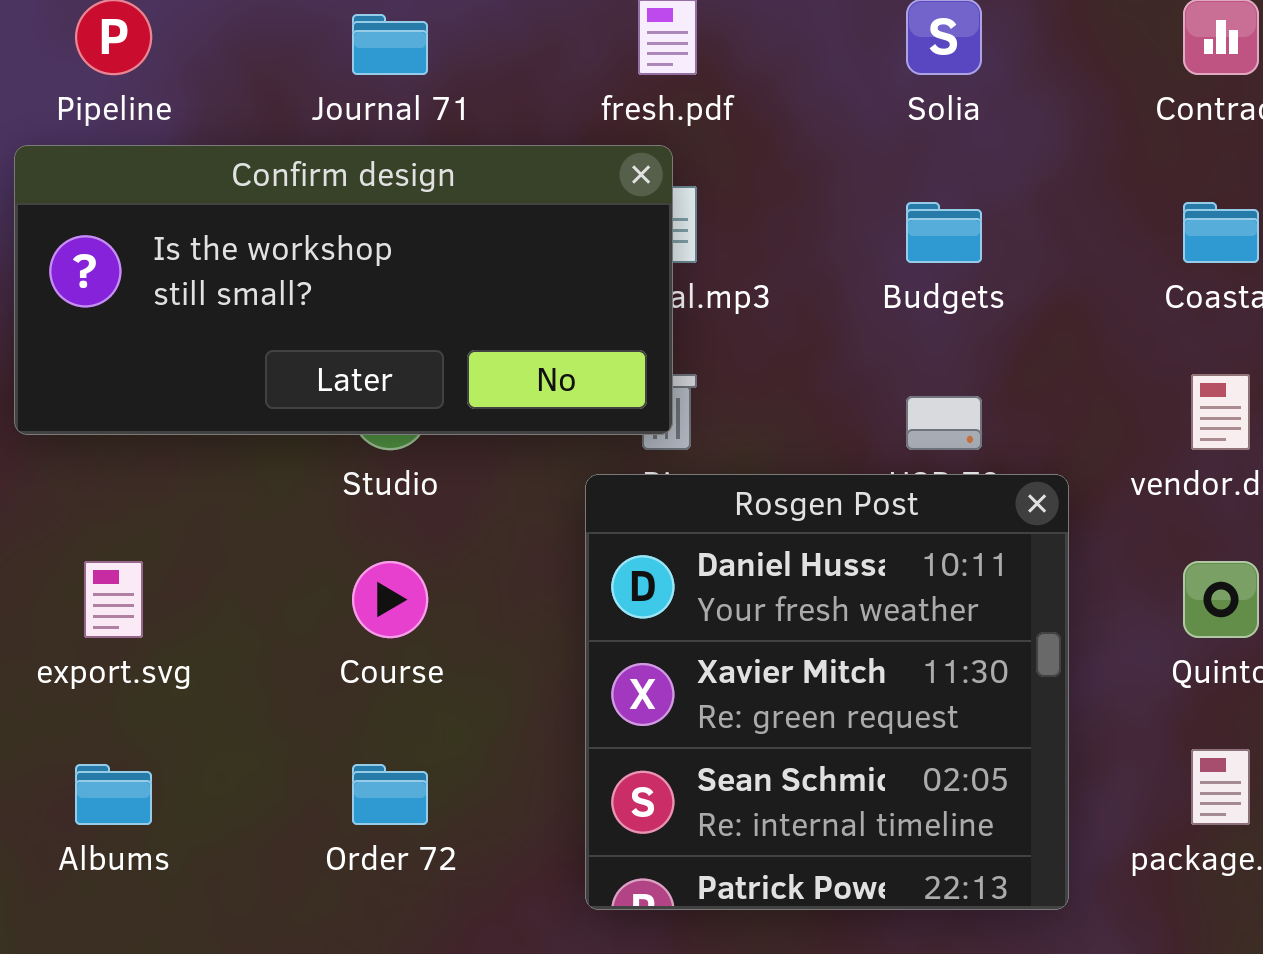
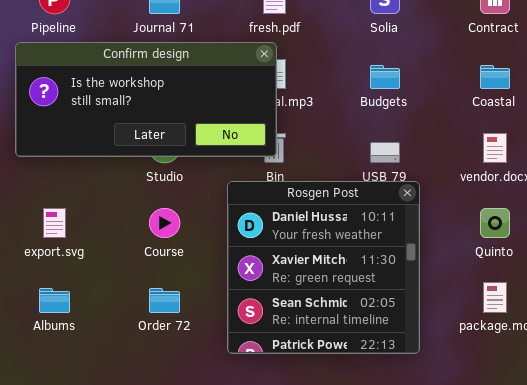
Rosgen Post: [585,474,1069,910] -> [227,181,420,354], moved

